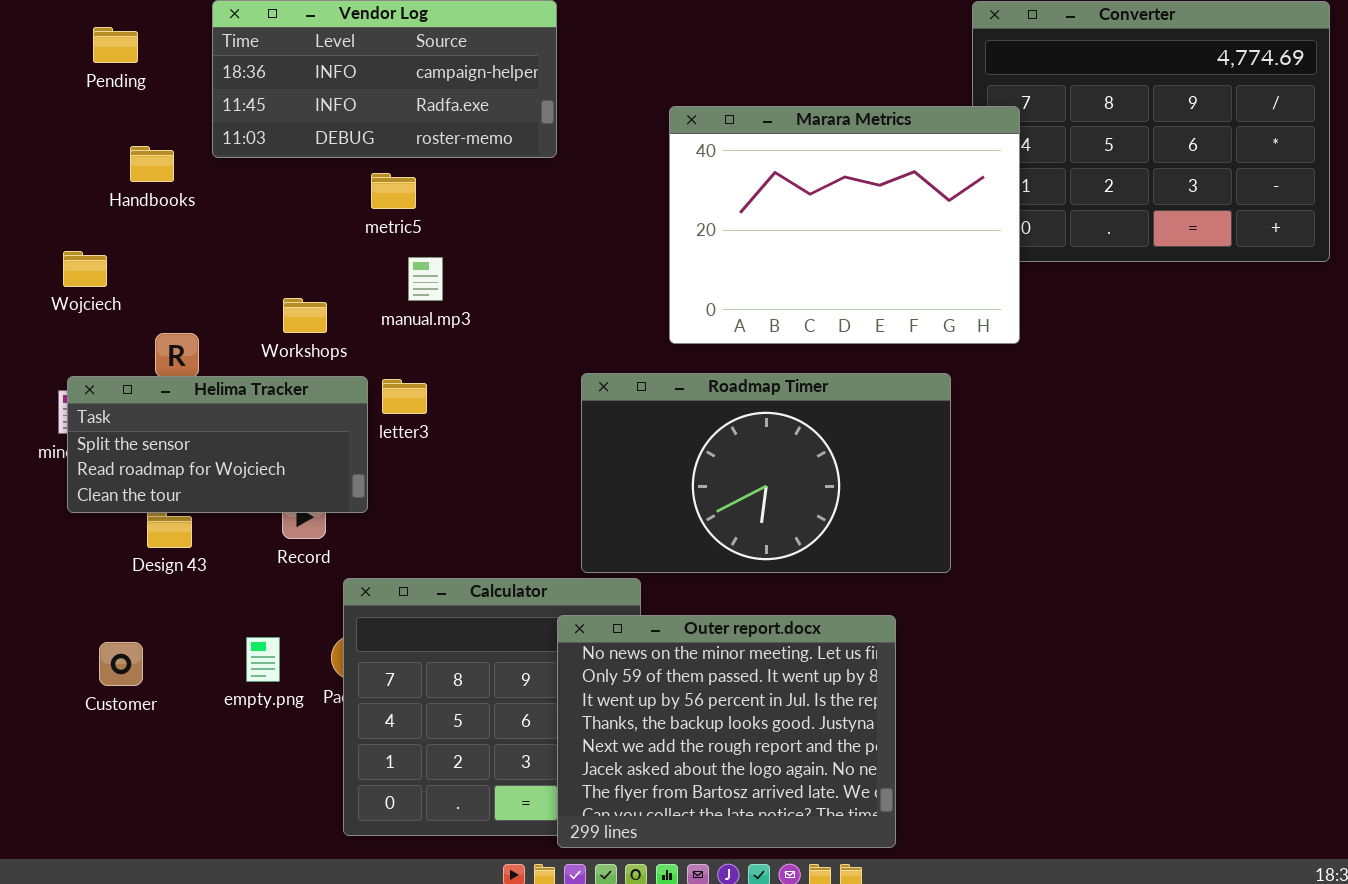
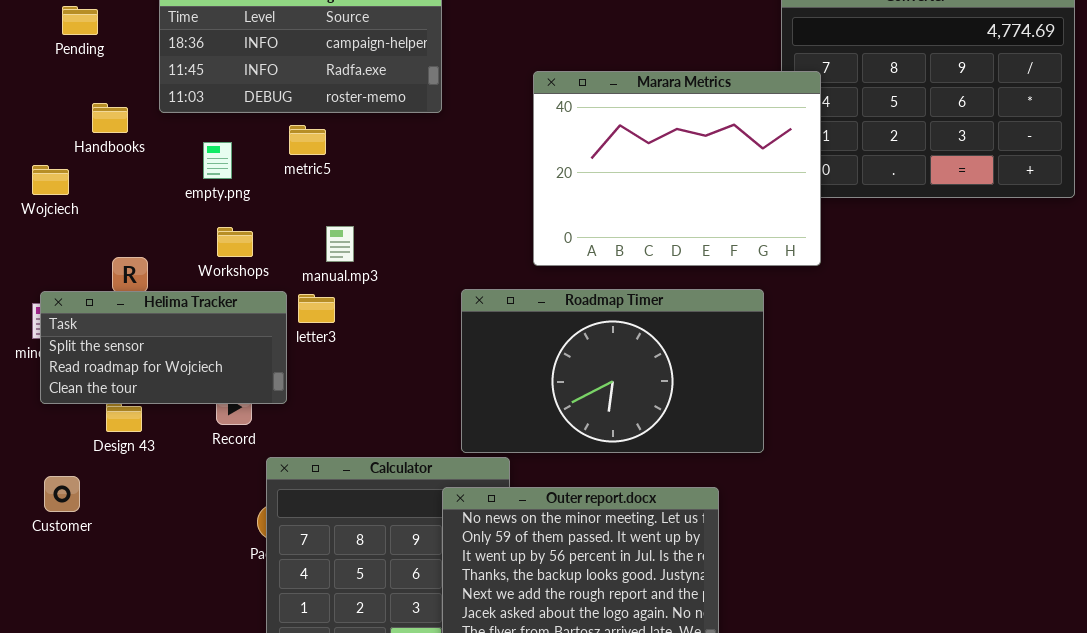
Wojciech: [63,251,107,287] -> [32,165,69,195], moved
manual.mp3: [408,257,443,301] -> [326,226,354,262], moved
empty.png: [246,637,280,682] -> [203,142,232,179], moved
Customer: [99,642,143,686] -> [44,476,80,512], moved

